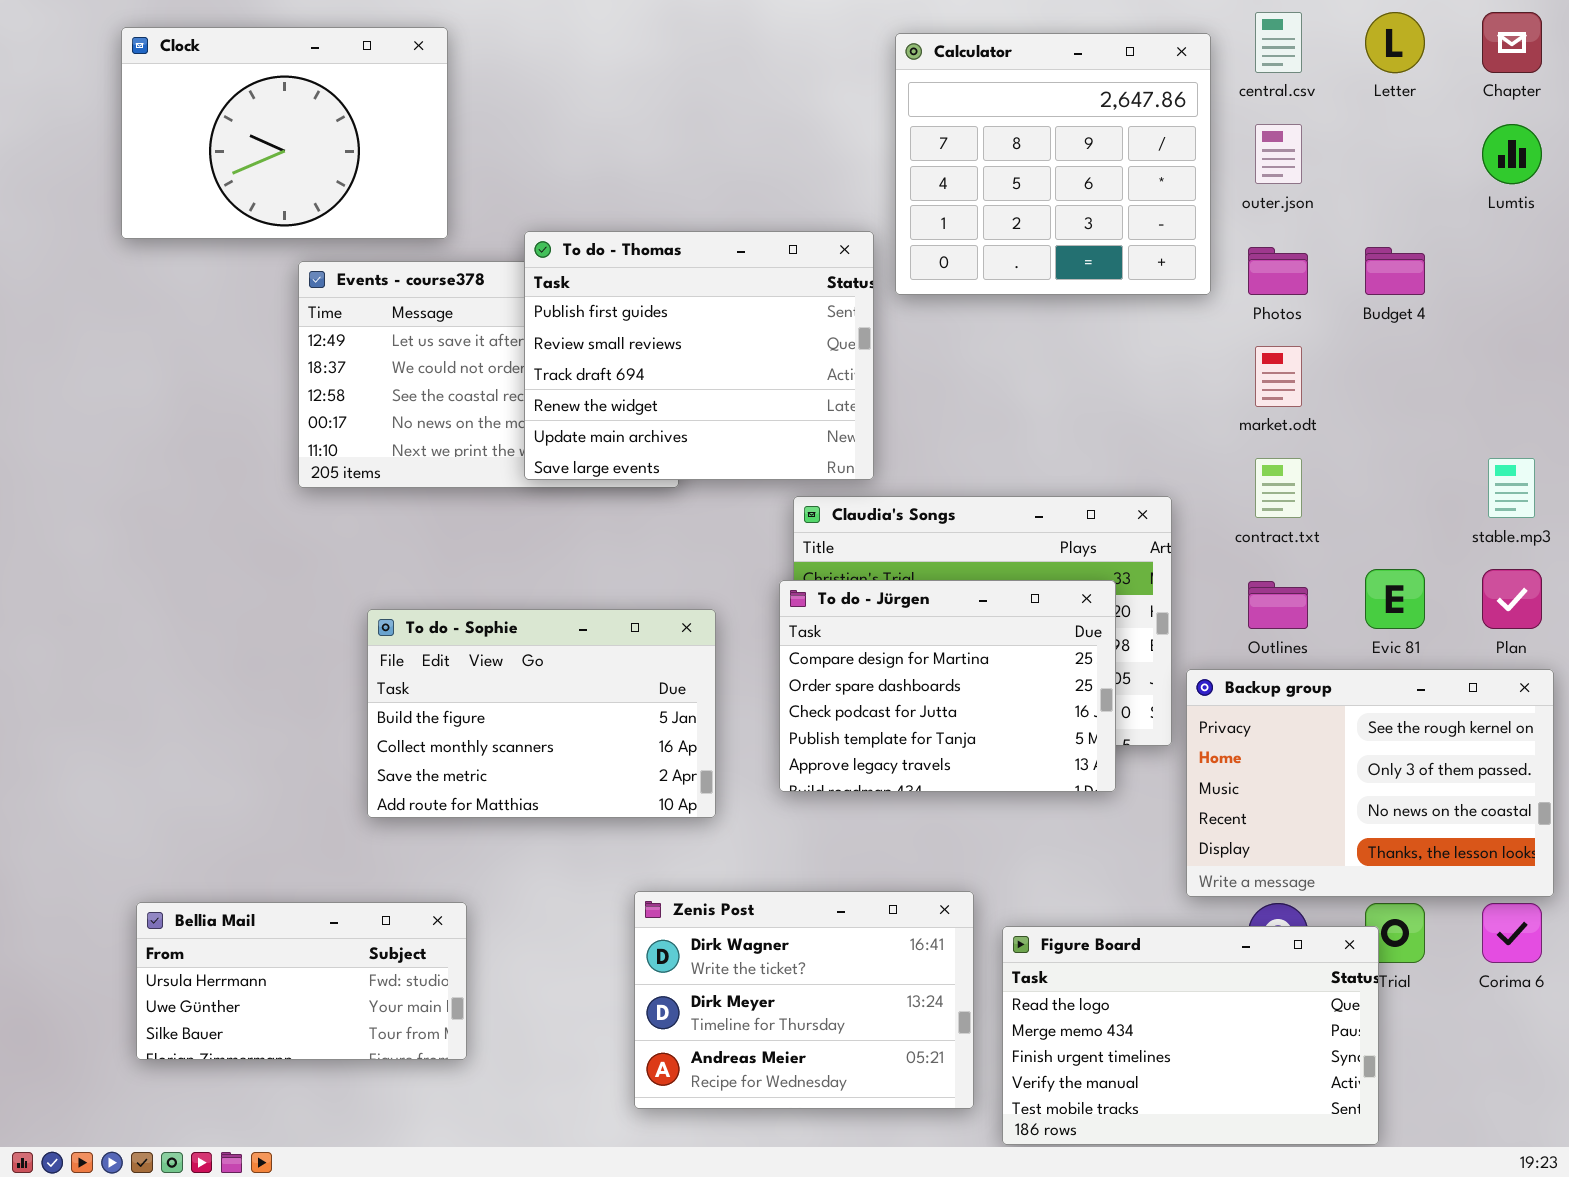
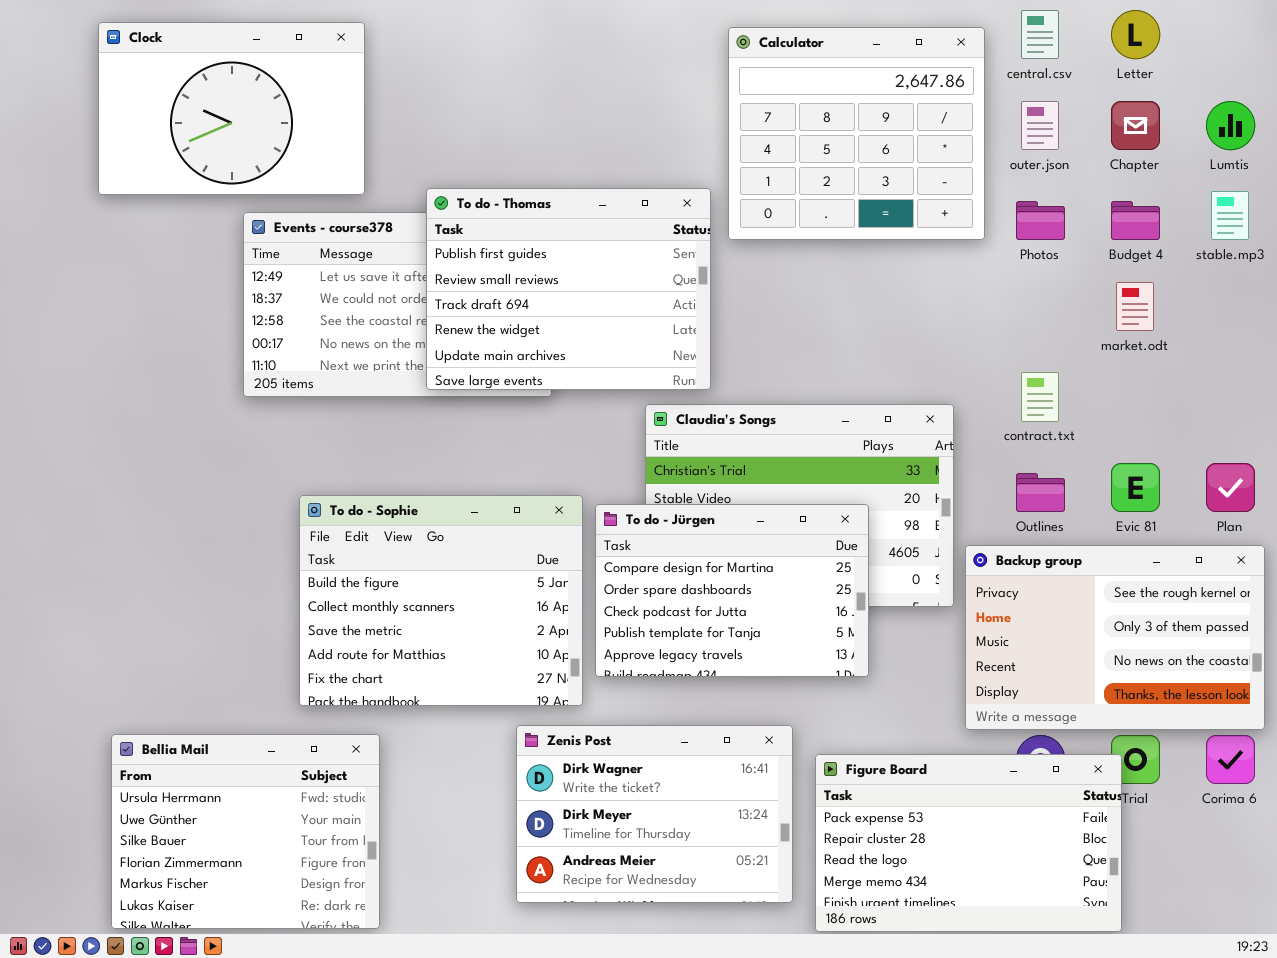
Chapter: [1482,12,1542,73] -> [1111,101,1160,150], moved
market.odt: [1255,346,1302,407] -> [1116,282,1154,331], moved
stable.mp3: [1488,458,1535,518] -> [1211,191,1249,240], moved
To do - Jürgen: [779,580,1116,792] -> [595,504,869,677], moved
To do - Sophie: [367,609,716,818] -> [299,495,583,706], resized
Bellia Mail: [136,902,467,1060] -> [111,734,380,929], resized
Figure Board: [1002,926,1379,1145] -> [815,754,1122,932], scrolled up 2 rows

